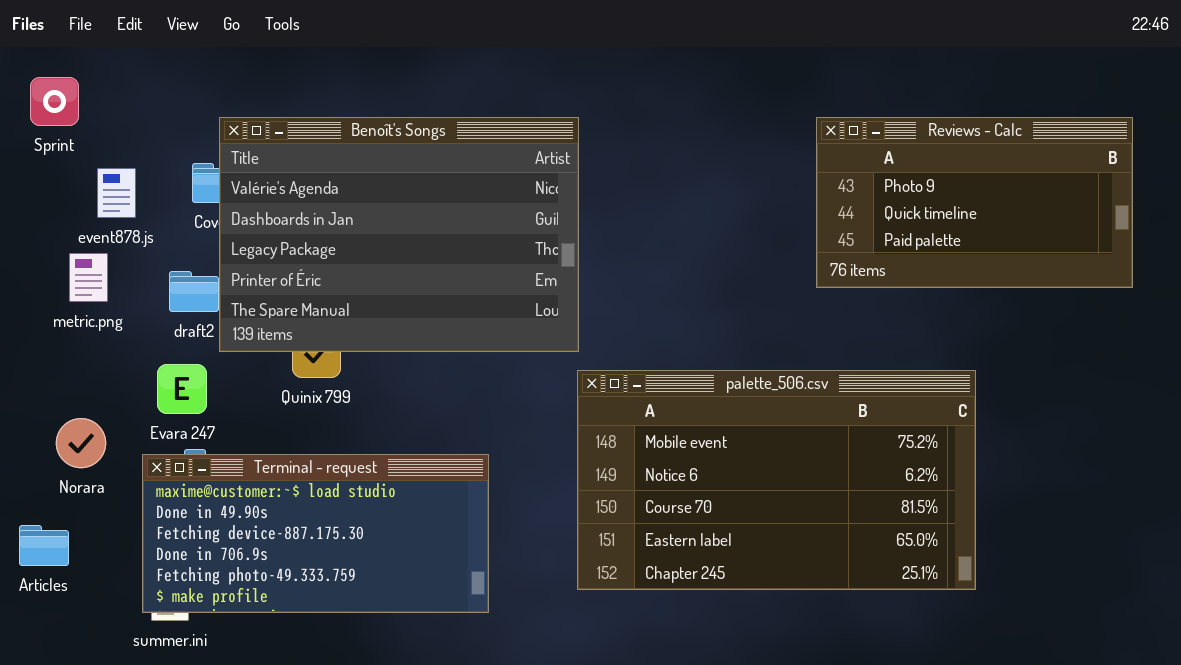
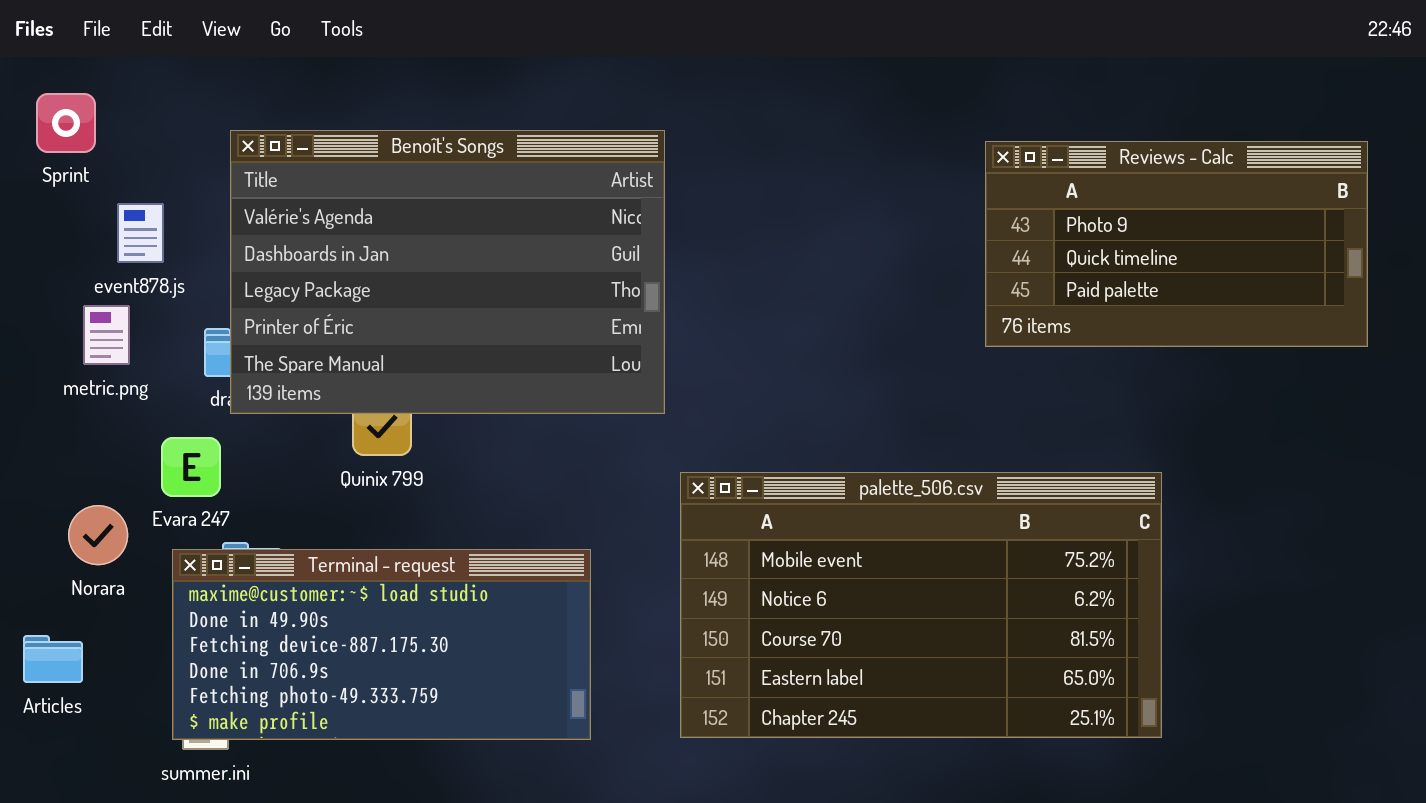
Benoît's Songs: [219,117,579,352] -> [230,130,665,414], moved
Evara 247: [157,364,207,414] -> [161,437,221,497], moved
palette_506.csv: [577,370,976,590] -> [680,472,1162,738], moved

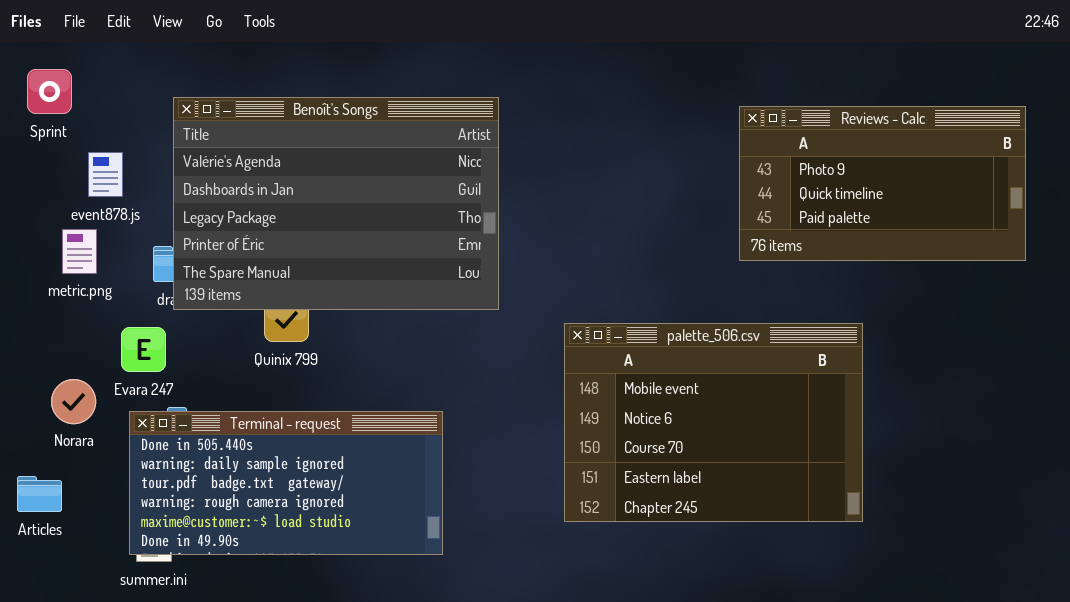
palette_506.csv: [680,472,1162,738] -> [564,323,863,522], moved, resized
Terminal - request: [172,549,591,740] -> [129,411,443,555], scrolled up 4 rows

